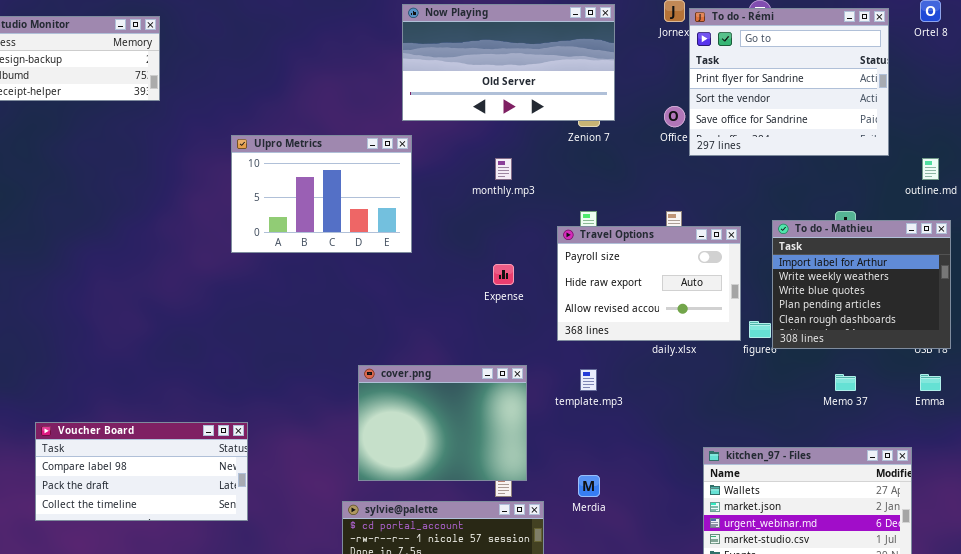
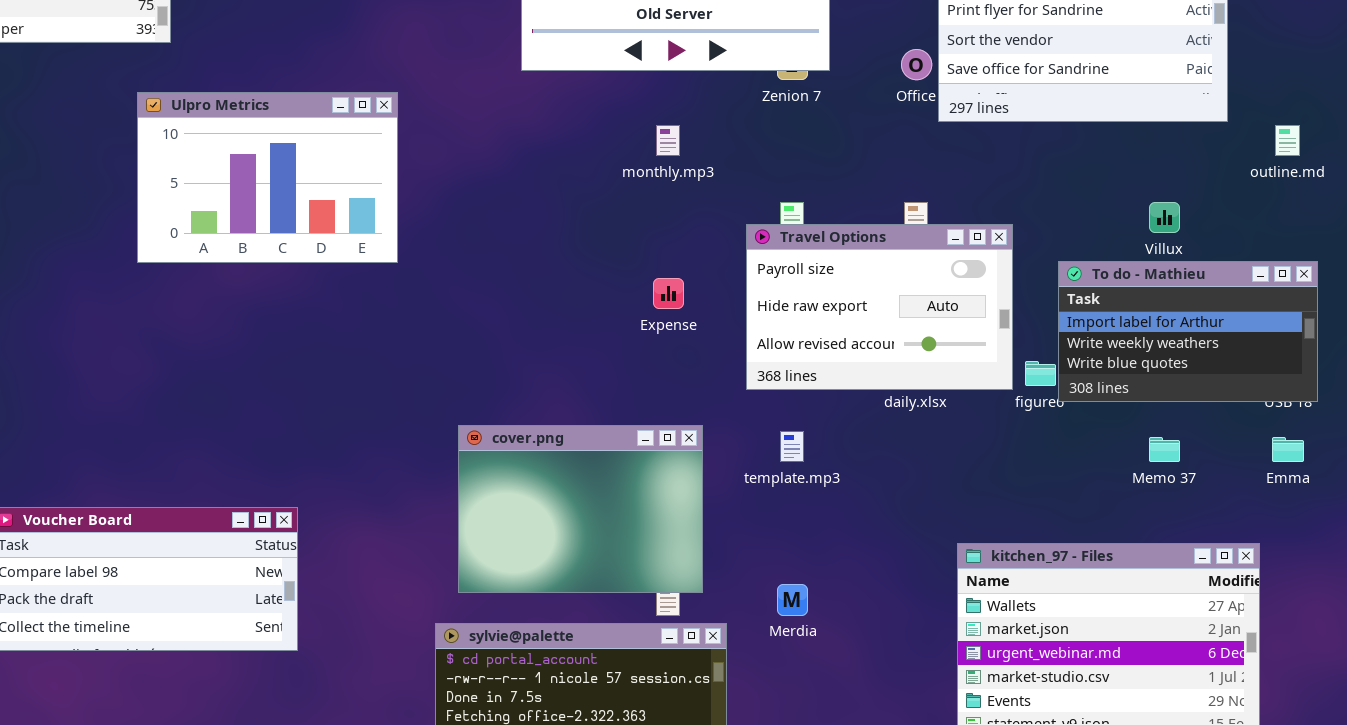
Ulpro Metrics: [231,135,412,253] -> [137,92,398,263], moved
To do - Mathieu: [772,220,951,349] -> [1058,261,1318,402], resized

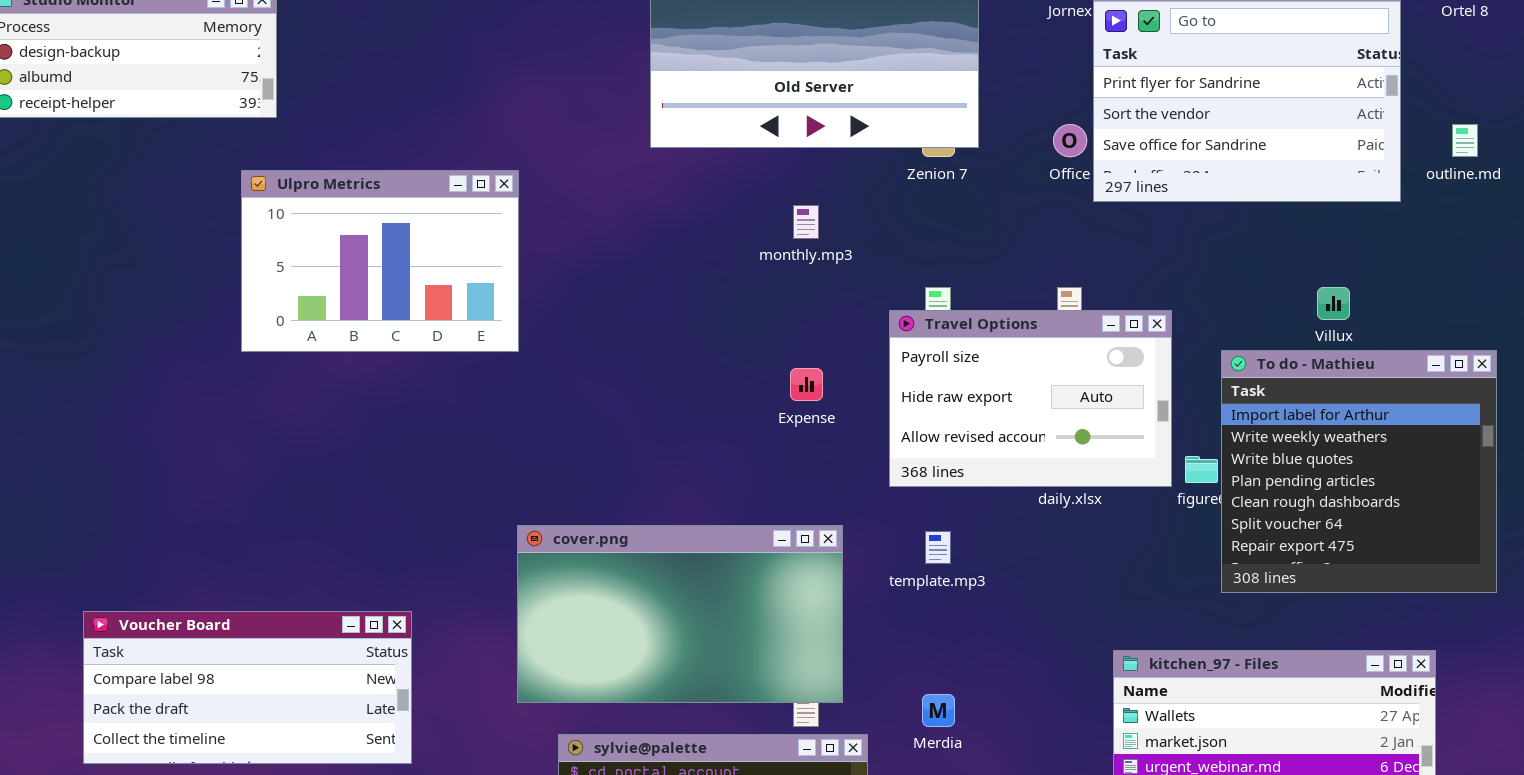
outline.md: [1275,125,1300,156] -> [1452,124,1478,157], moved
To do - Mathieu: [1058,261,1318,402] -> [1221,350,1497,593], resized
cover.png: [458,425,703,593] -> [517,525,843,703], resized

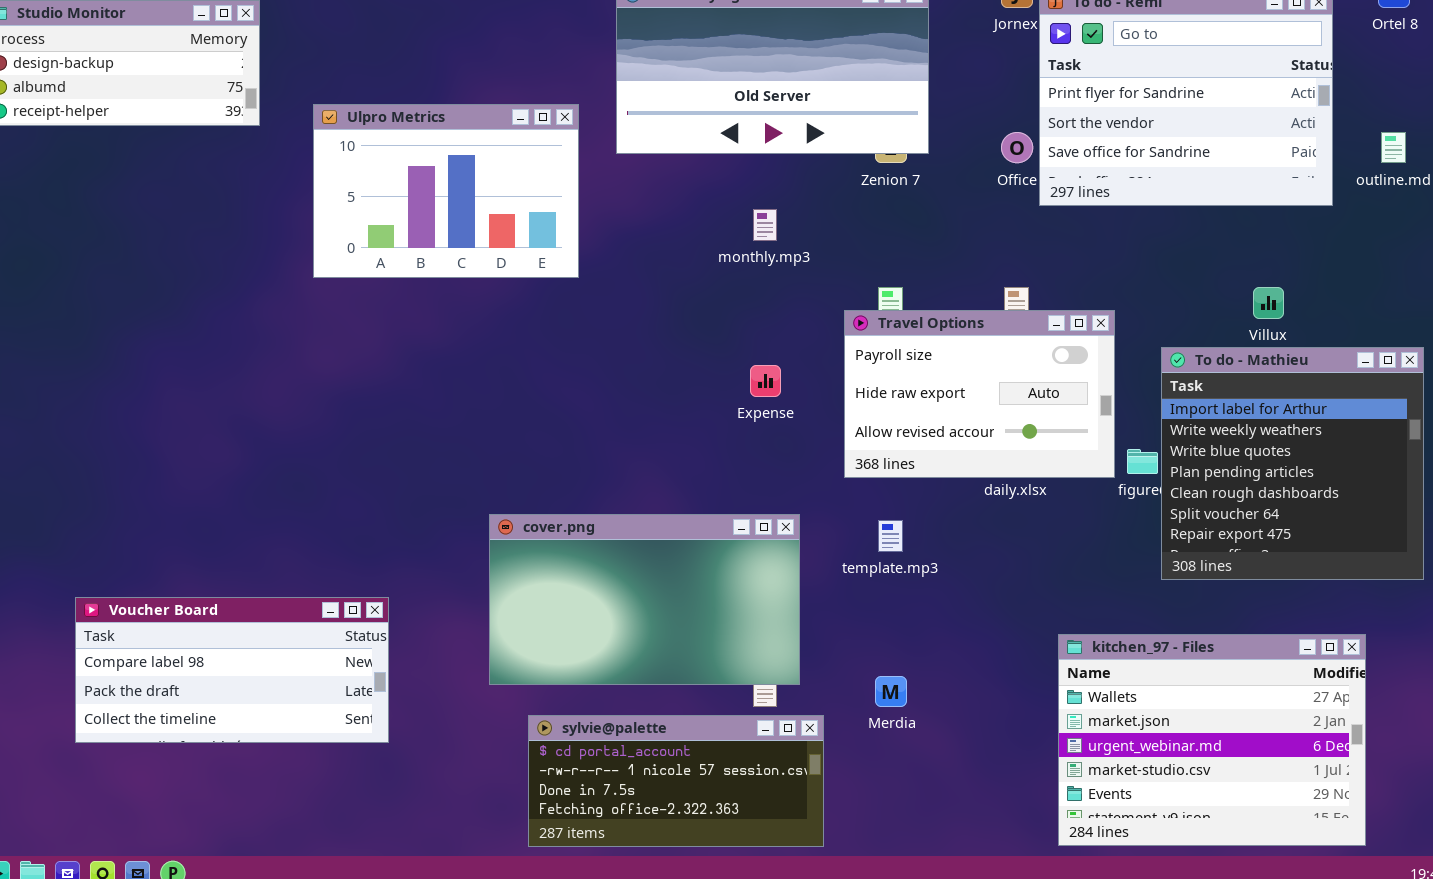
Ulpro Metrics: [241,170,519,352] -> [313,104,579,278], moved

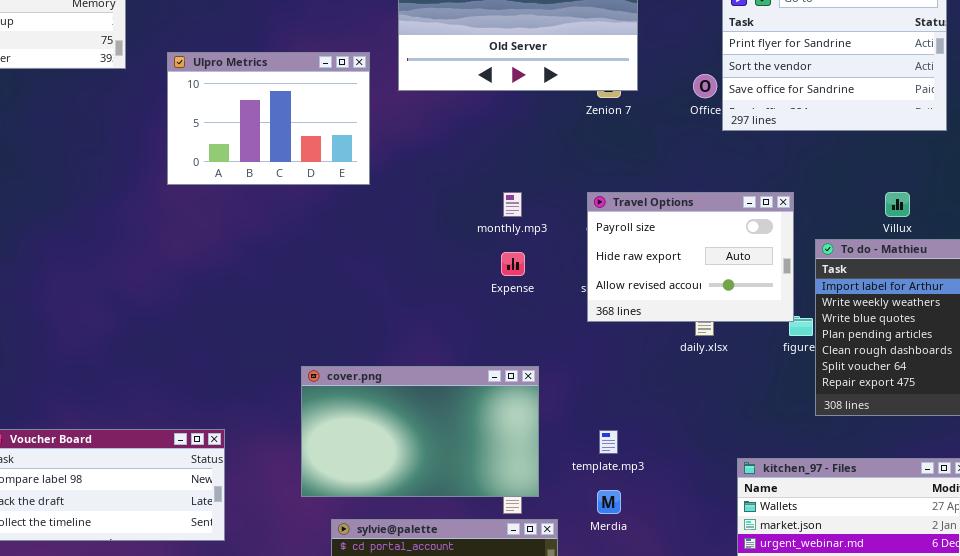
monthly.mp3: [753,209,777,241] -> [503,192,522,217], moved
Travel Options: [844,310,1115,478] -> [587,192,794,322], moved
template.mp3: [878,520,903,552] -> [599,430,618,454], moved

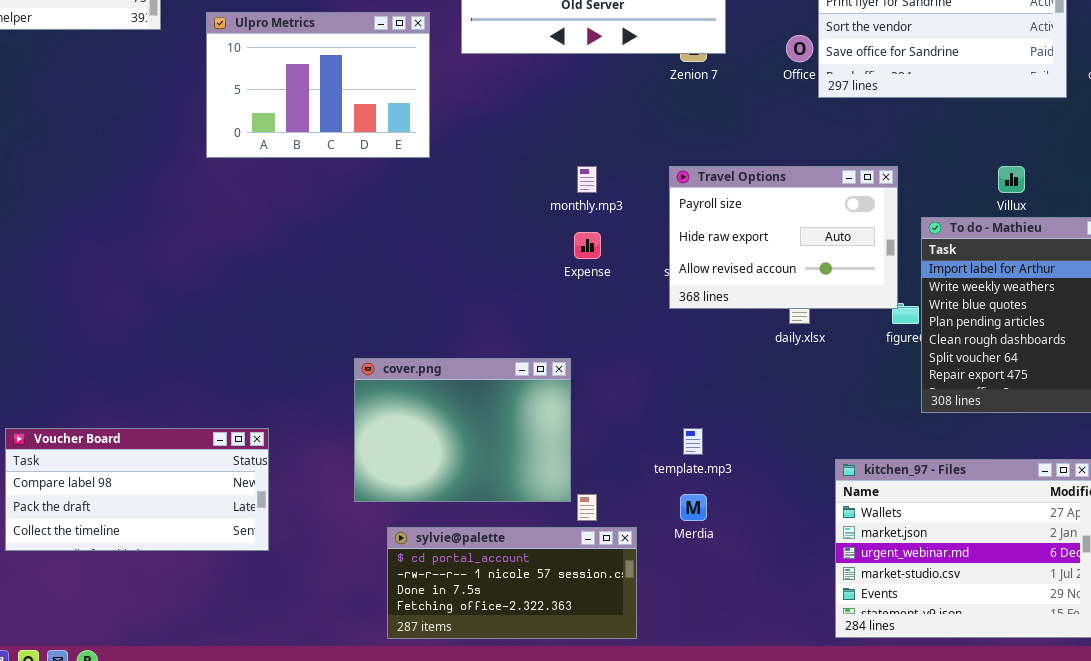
cover.png: [301,366,539,497] -> [354,358,571,502], resized

